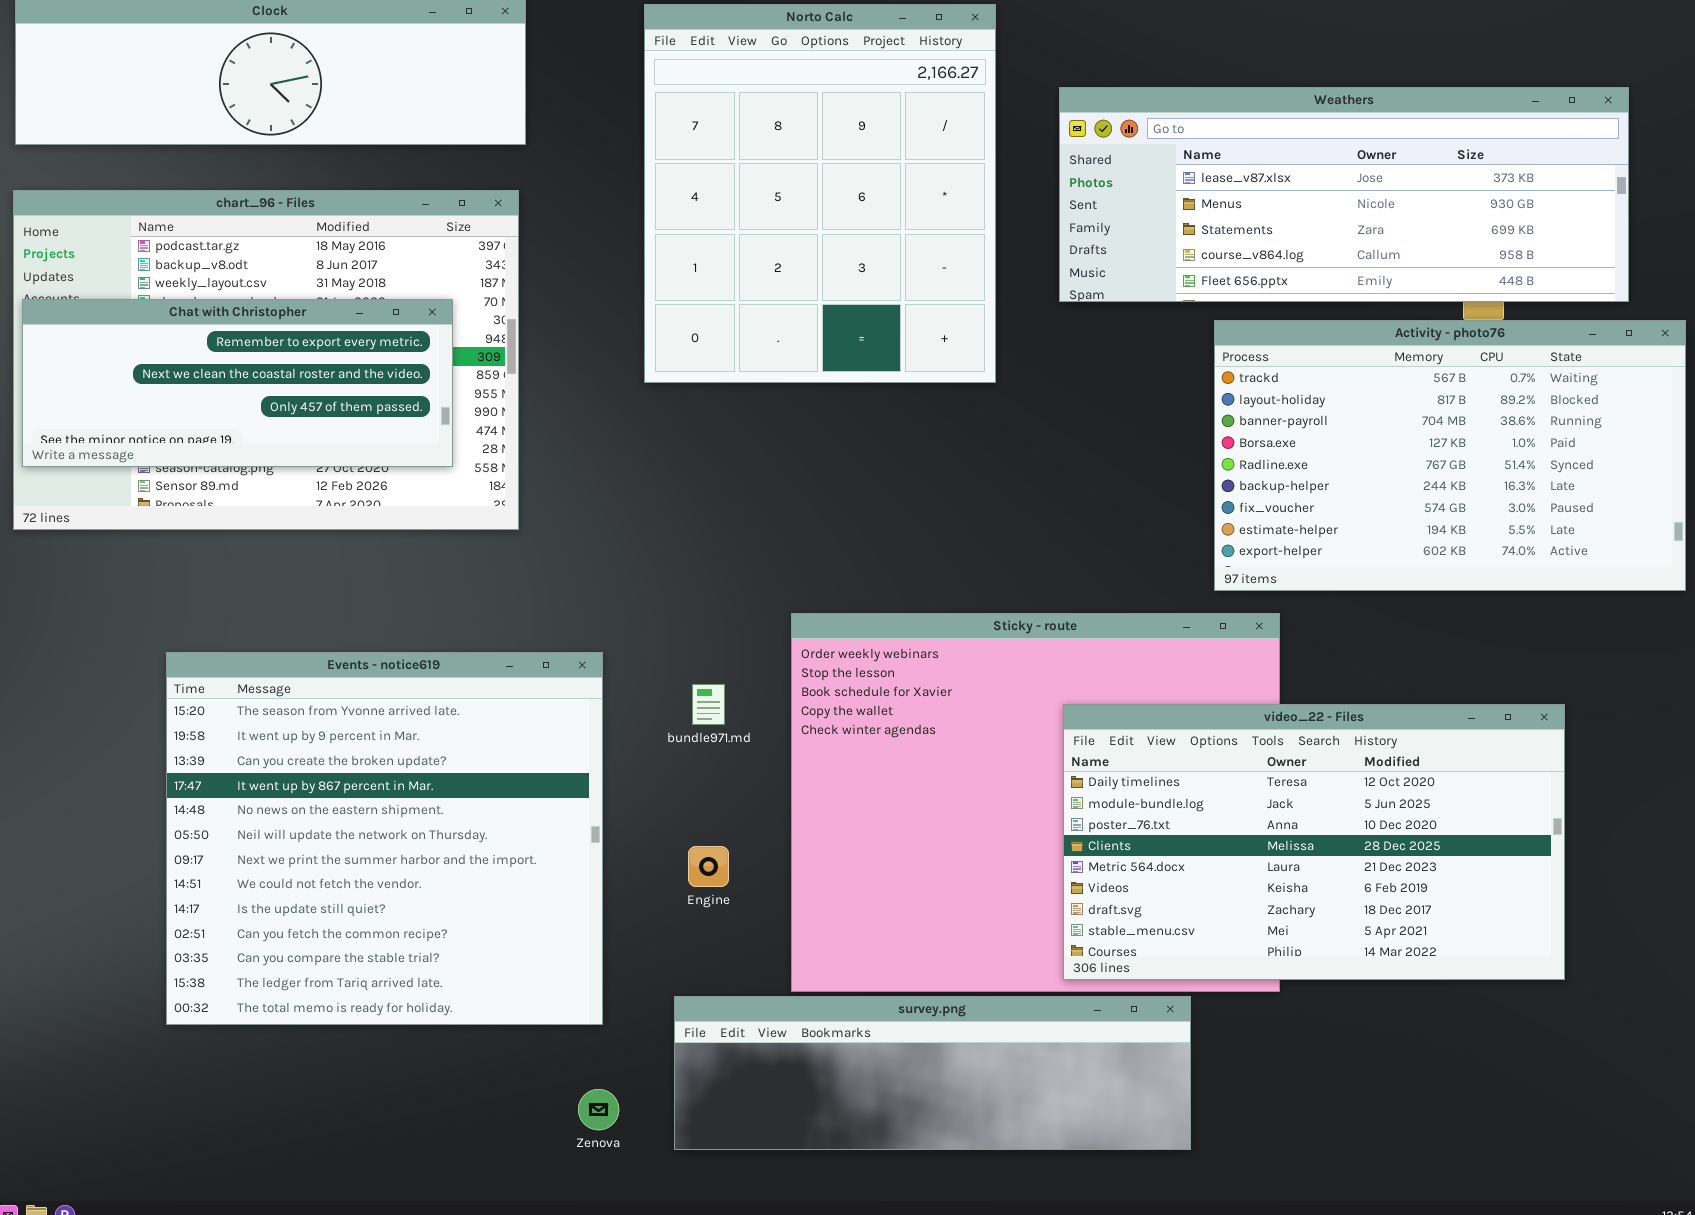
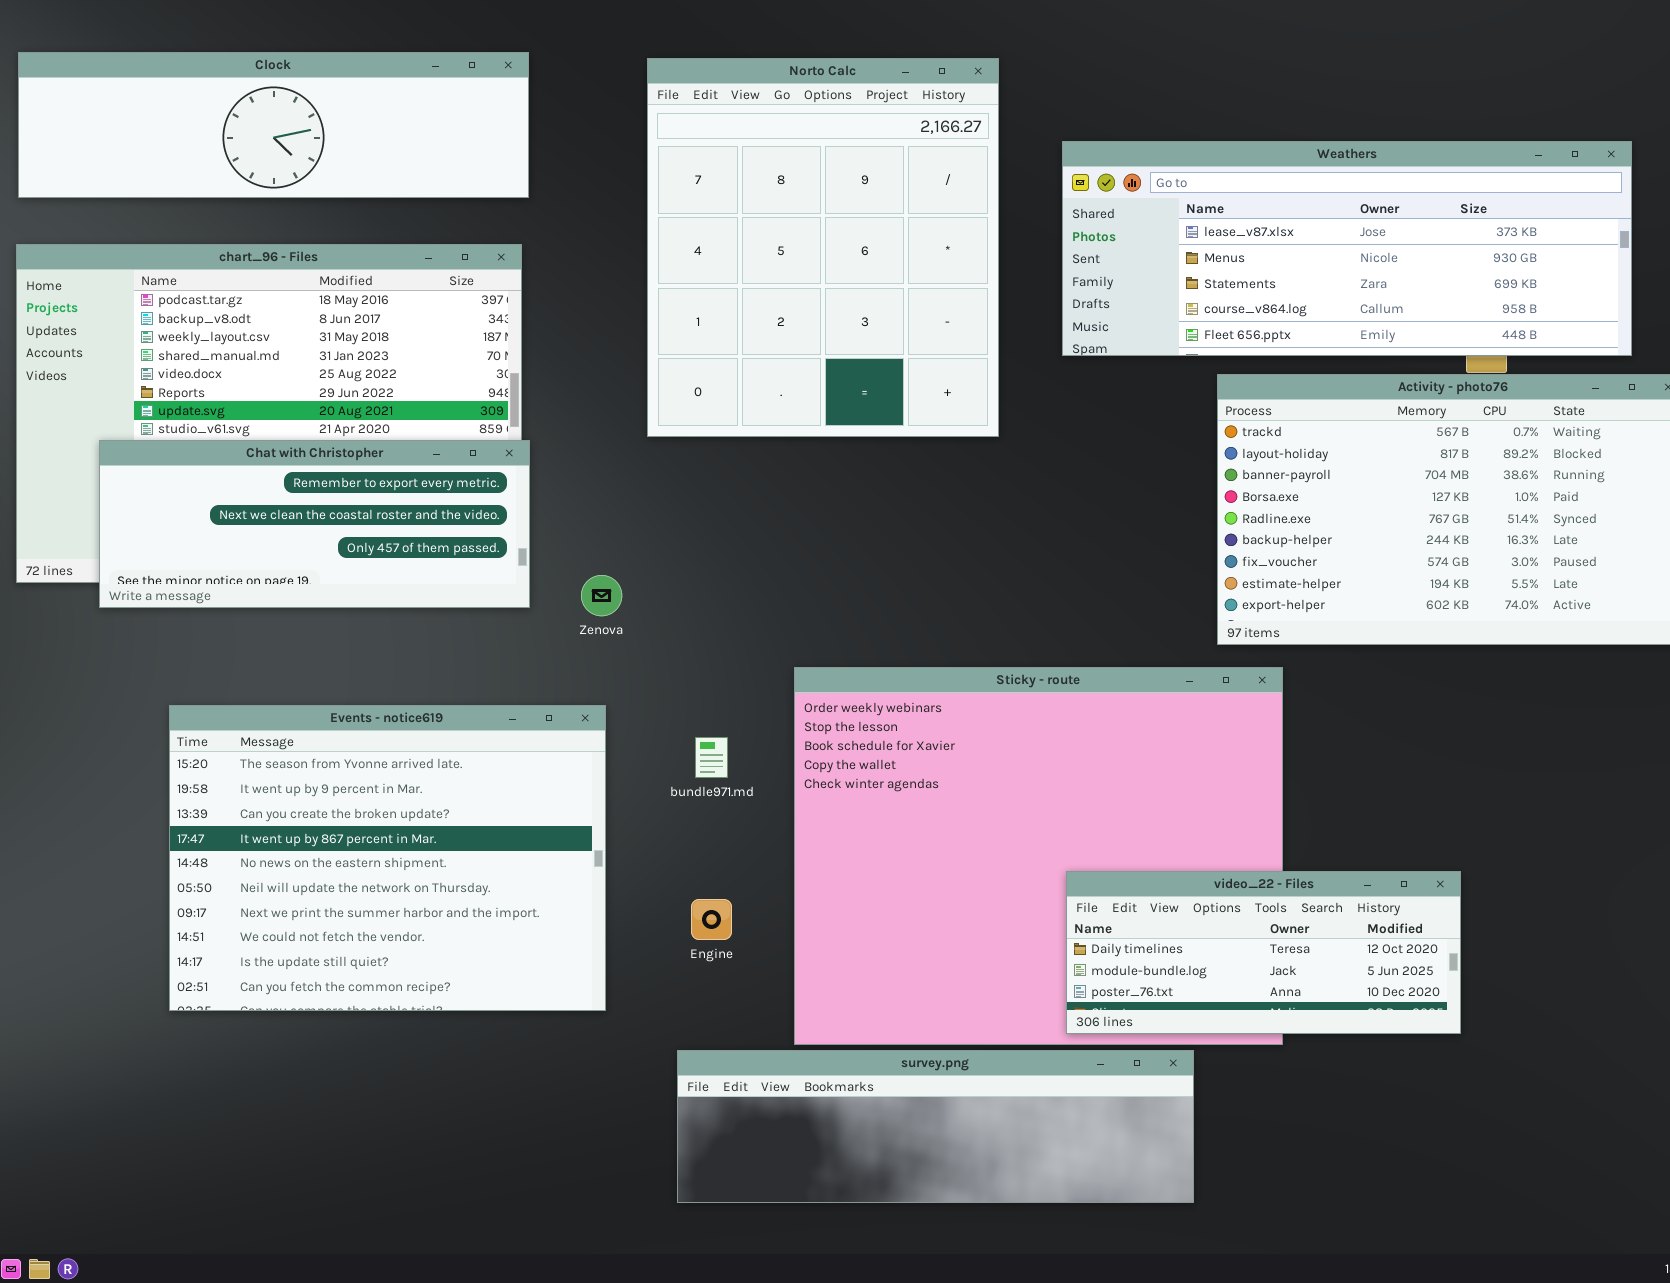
Chat with Christopher: [22,299,453,467] -> [99,440,530,608], moved
Events - notice619: [166,652,603,1025] -> [169,705,606,1011], resized
video_22 - Files: [1063,704,1565,980] -> [1066,871,1461,1034], resized
Zenova: [578,1089,619,1130] -> [581,575,622,616], moved

